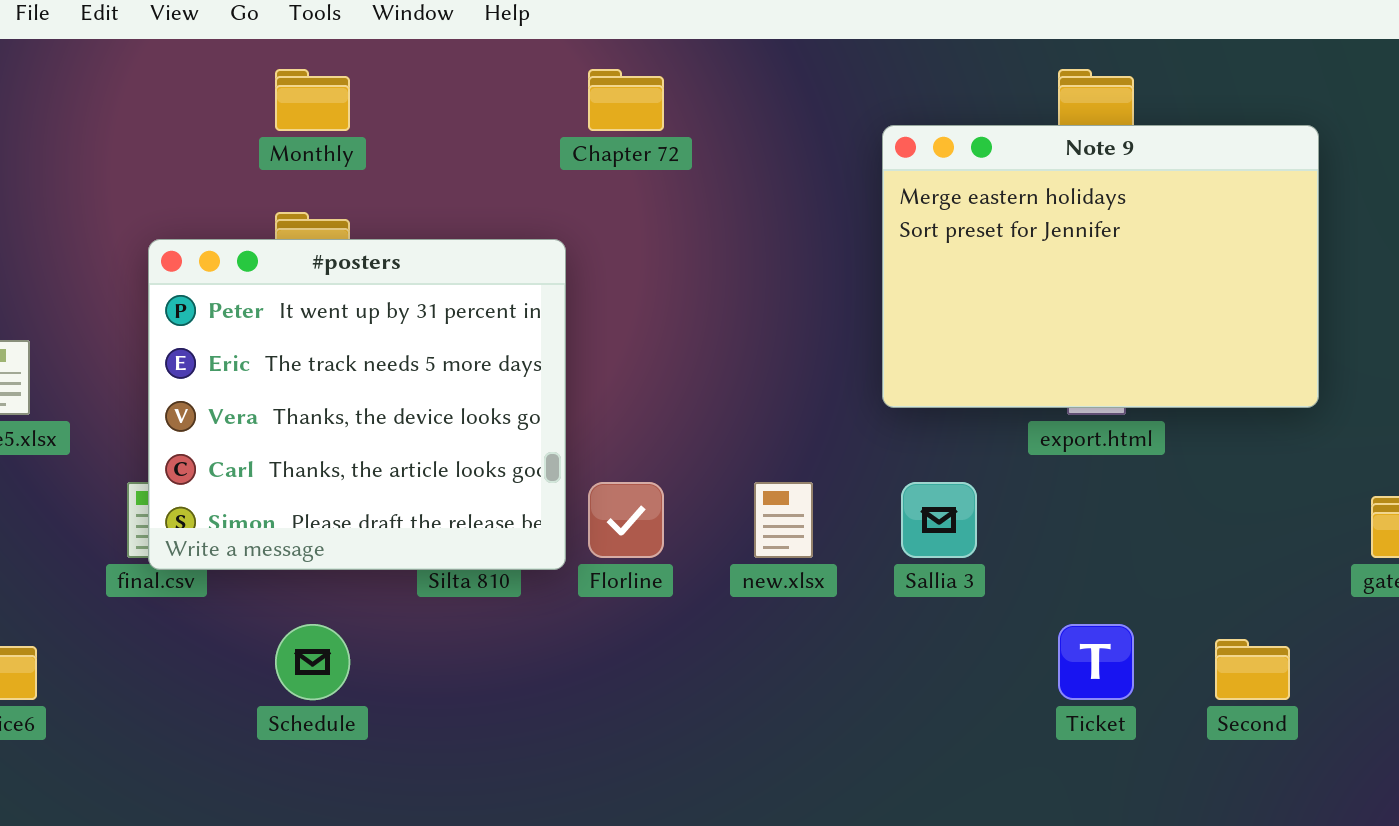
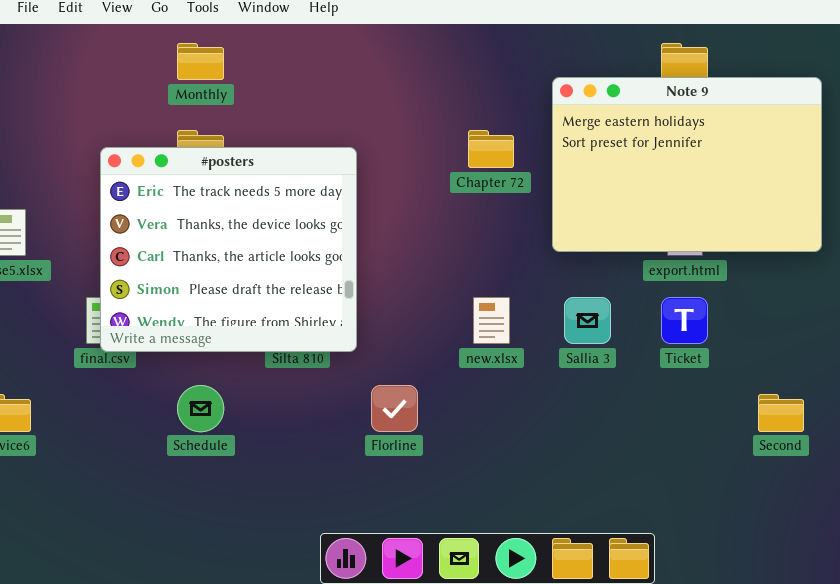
Chapter 72: [588,69,664,131] -> [468,130,514,168], moved
#posters: [148,239,566,570] -> [100,147,357,352], scrolled down 1 row
Florline: [588,482,664,558] -> [371,385,418,432], moved
Ticket: [1058,624,1134,700] -> [661,297,708,344], moved

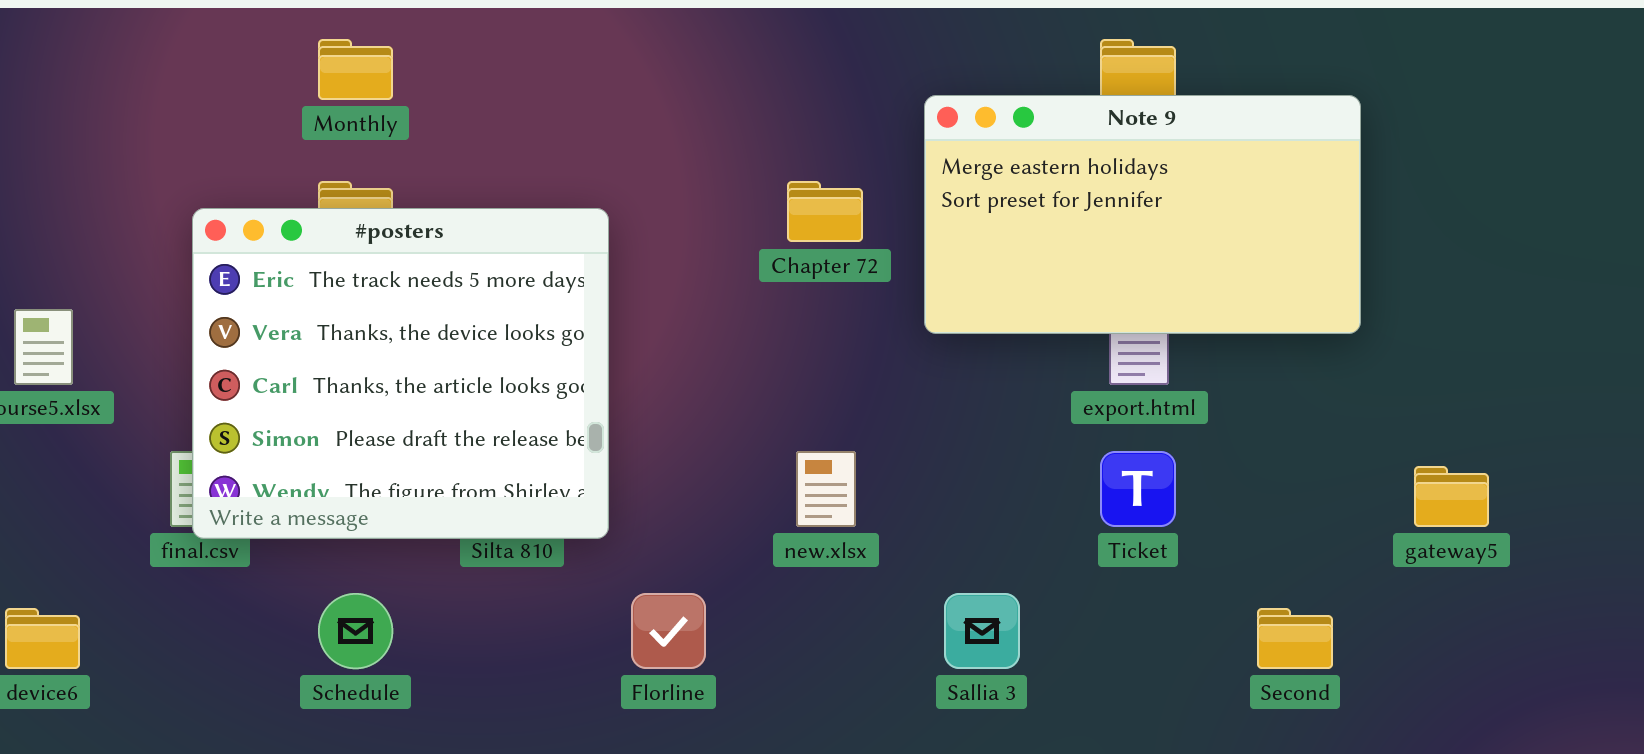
Note 9: [552,77,822,252] -> [924,95,1361,334], resized
Sallia 3: [564,297,611,344] -> [944,593,1020,669], moved

